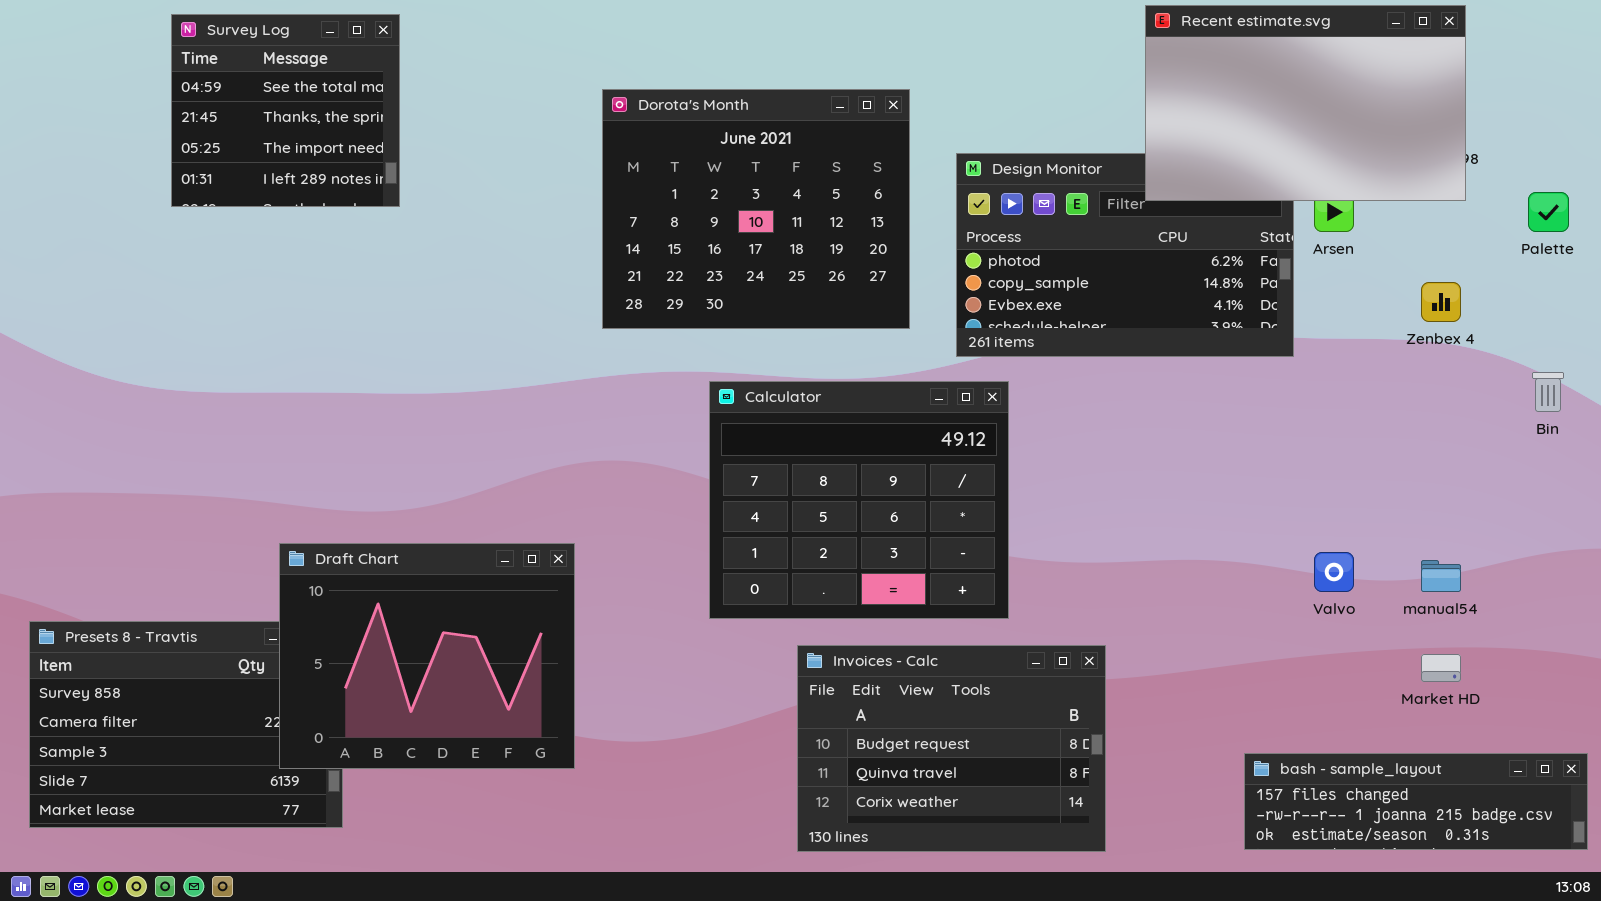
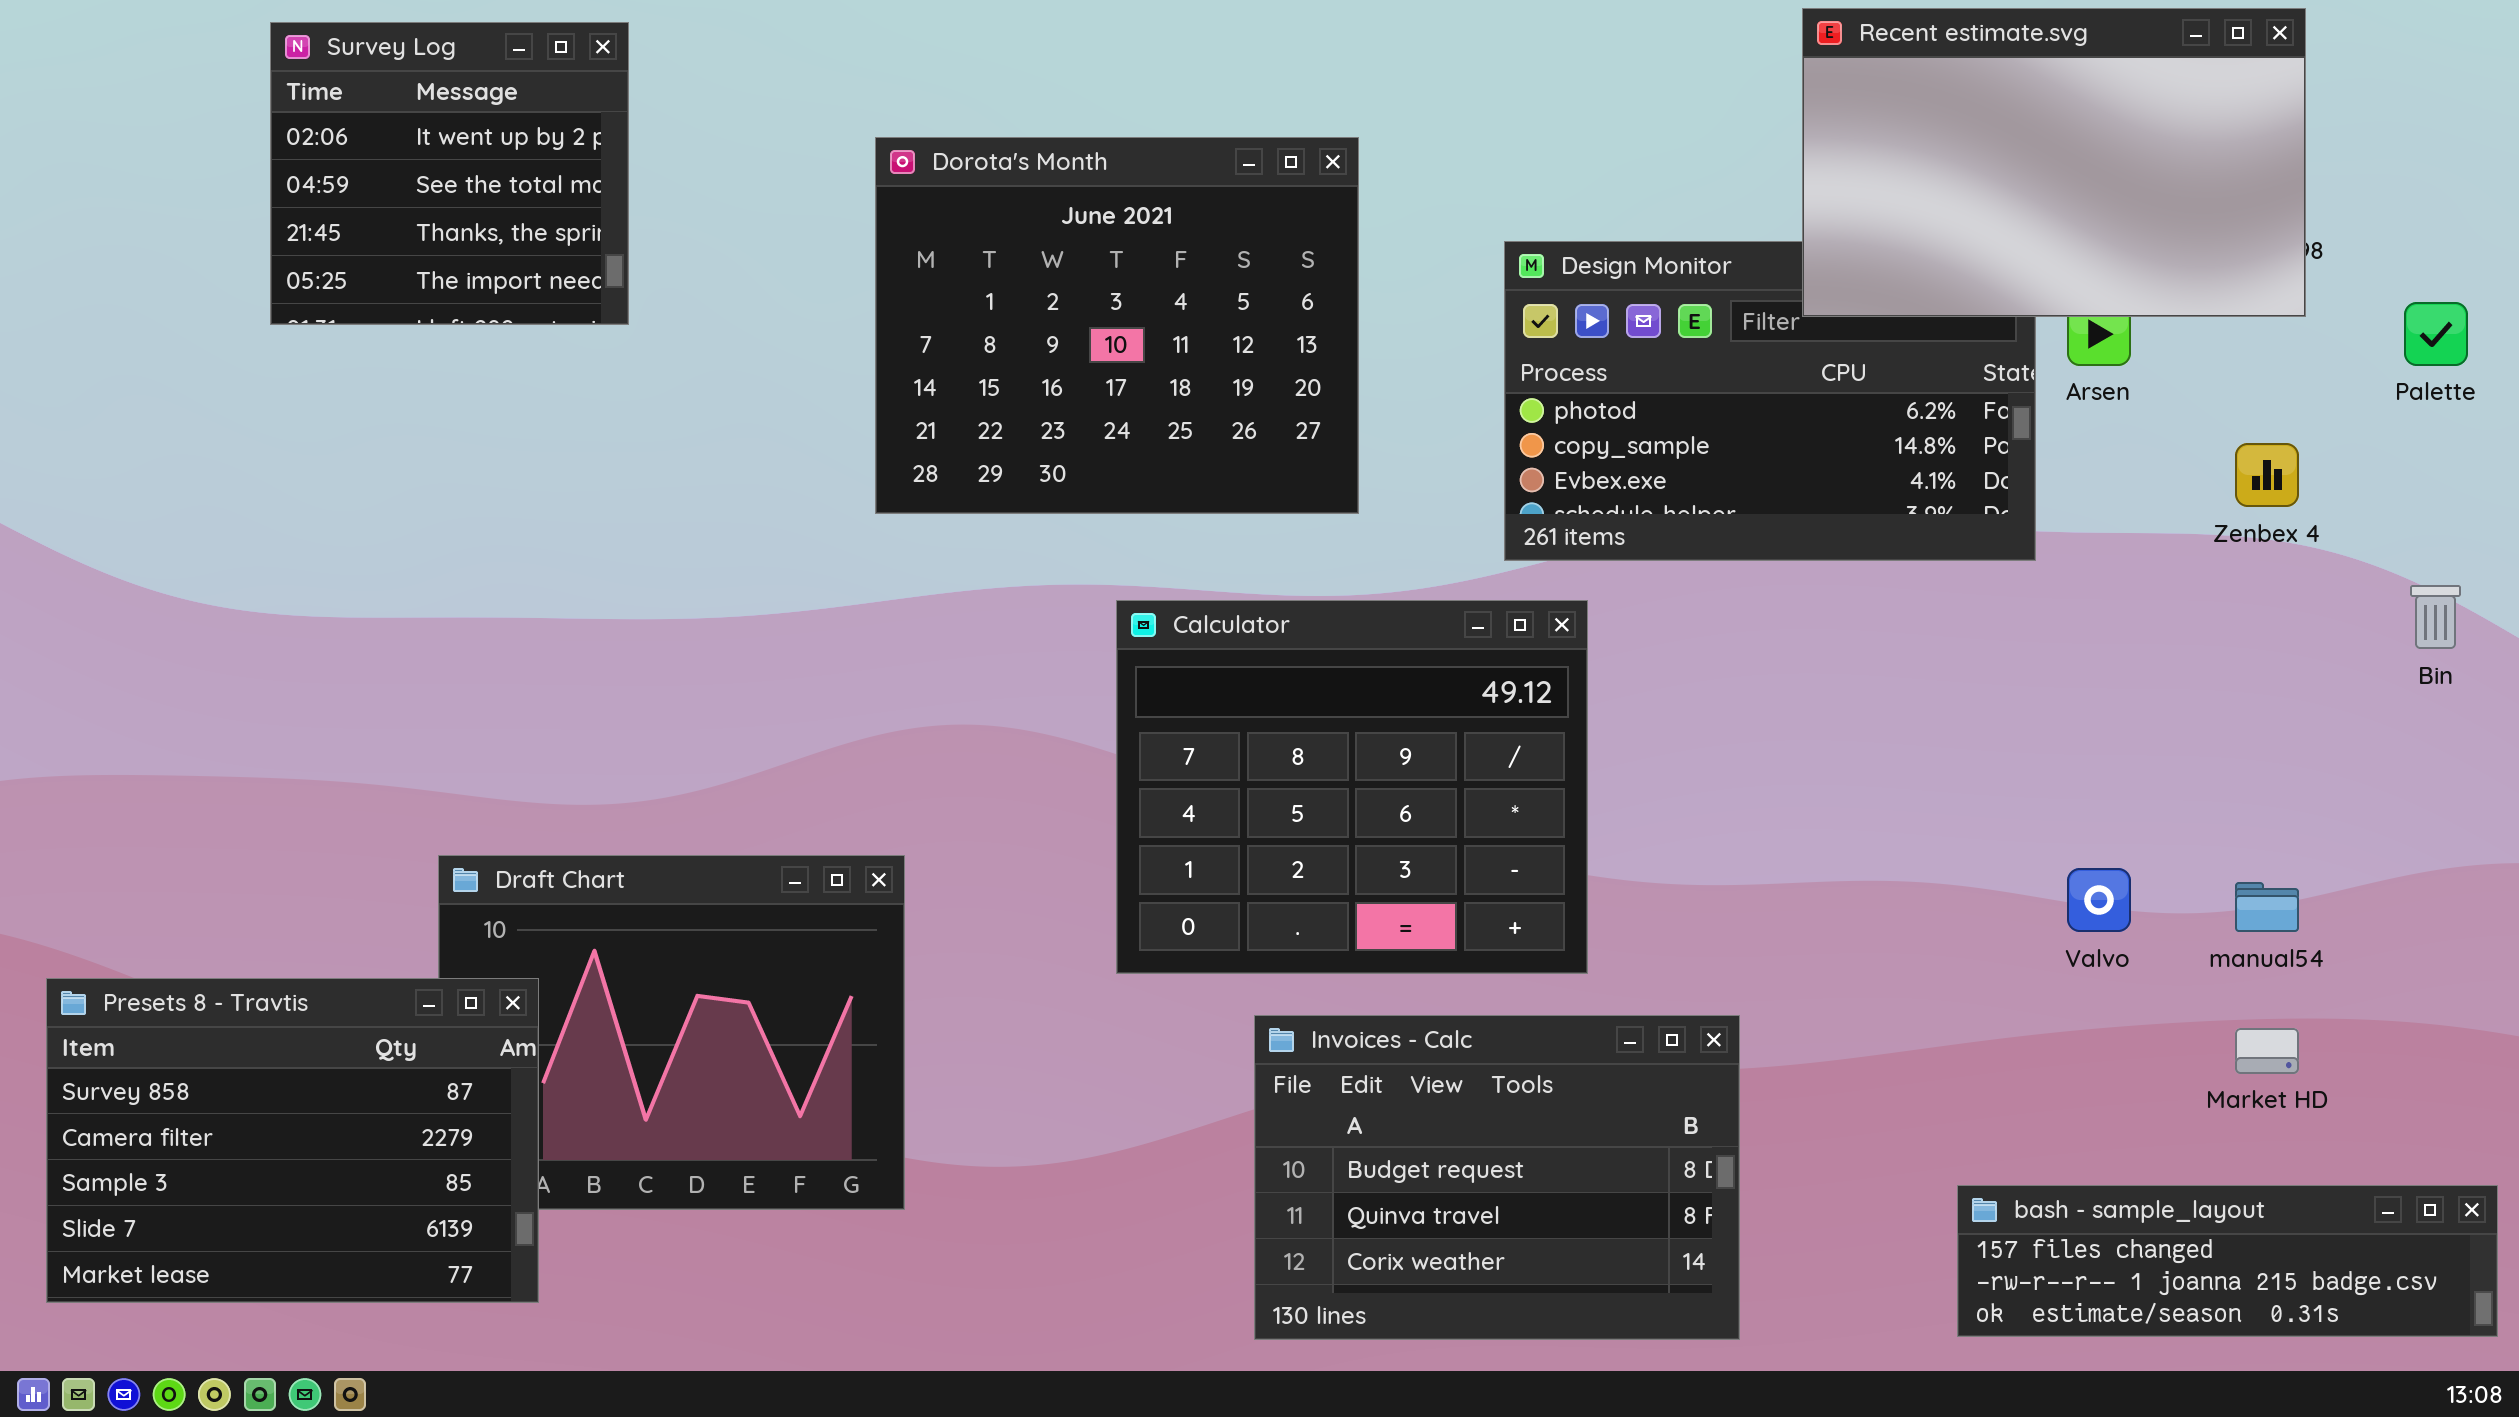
Survey Log: [171,14,400,207] -> [270,22,629,325], scrolled up 1 row
Dorota's Month: [602,89,910,329] -> [875,137,1359,514], moved
Presets 8 - Travtis: [29,621,343,828] -> [46,978,539,1303], raised

